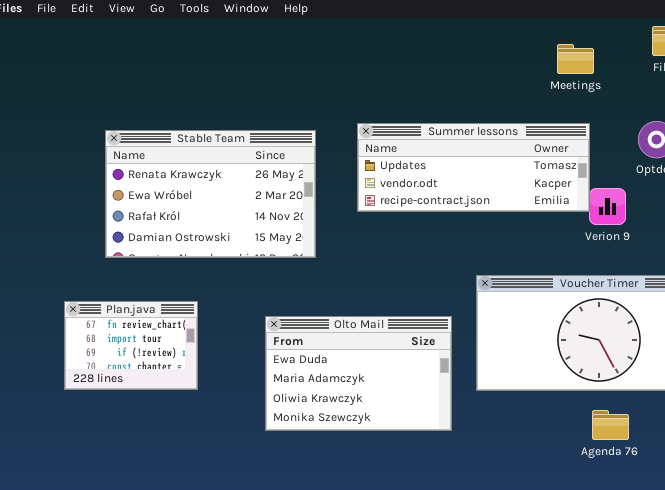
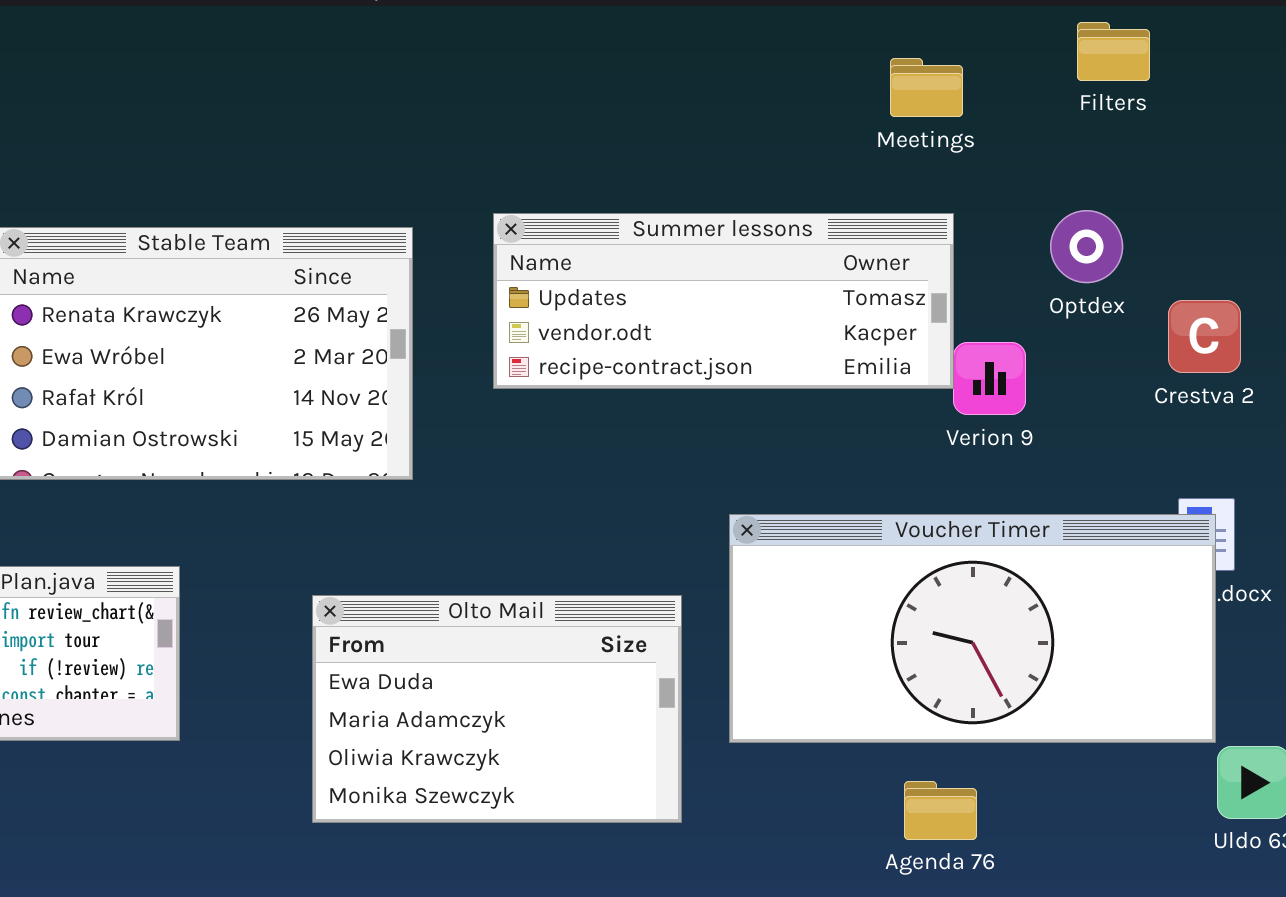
Agenda 76: [592,410,629,440] -> [904,781,977,840], moved

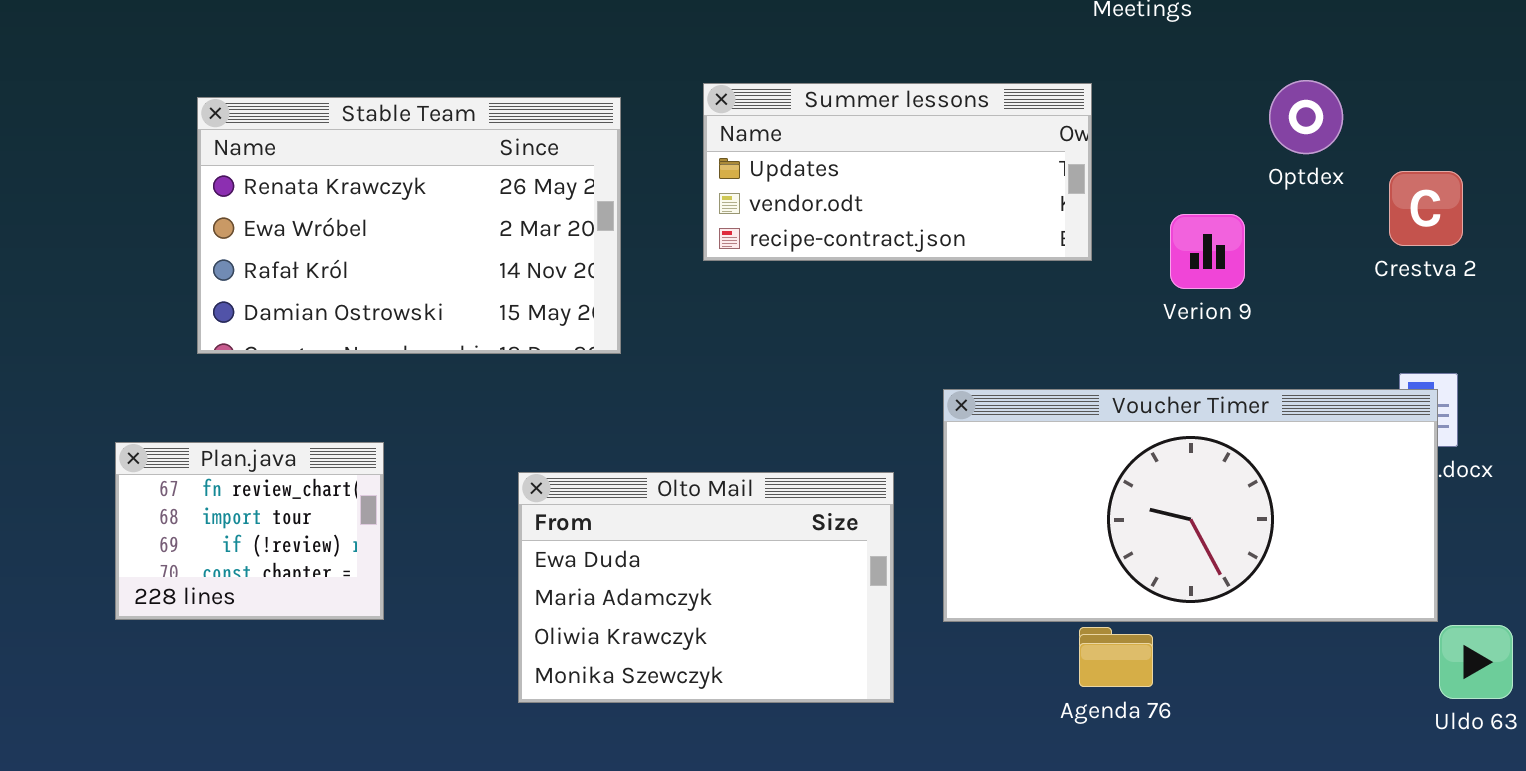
Summer lessons: [493,213,954,389] -> [703,83,1092,261], resized
Agenda 76: [904,781,977,840] -> [1079,627,1153,687], moved

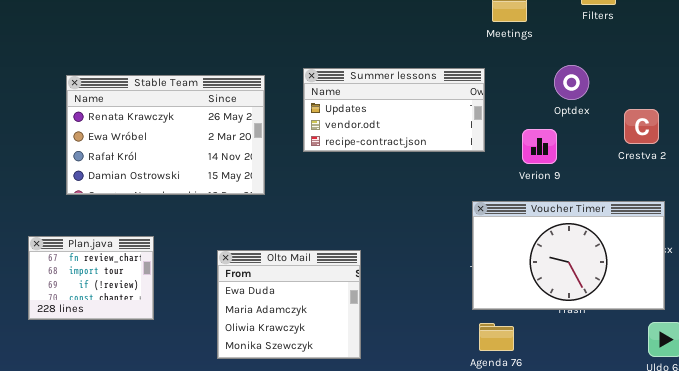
Optdex: [1269,80,1343,154] -> [554,65,589,100], moved
Voucher Timer: [943,389,1438,622] -> [472,201,665,310], moved, resized
Olto Mail: [518,472,894,703] -> [217,250,361,359], resized

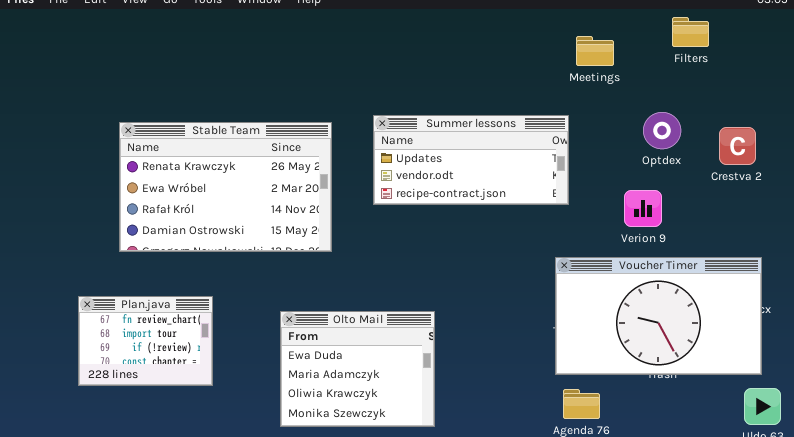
Crestva 2: [624,109,659,144] -> [719,127,756,165], moved
Verion 9: [522,129,557,164] -> [624,190,662,227], moved

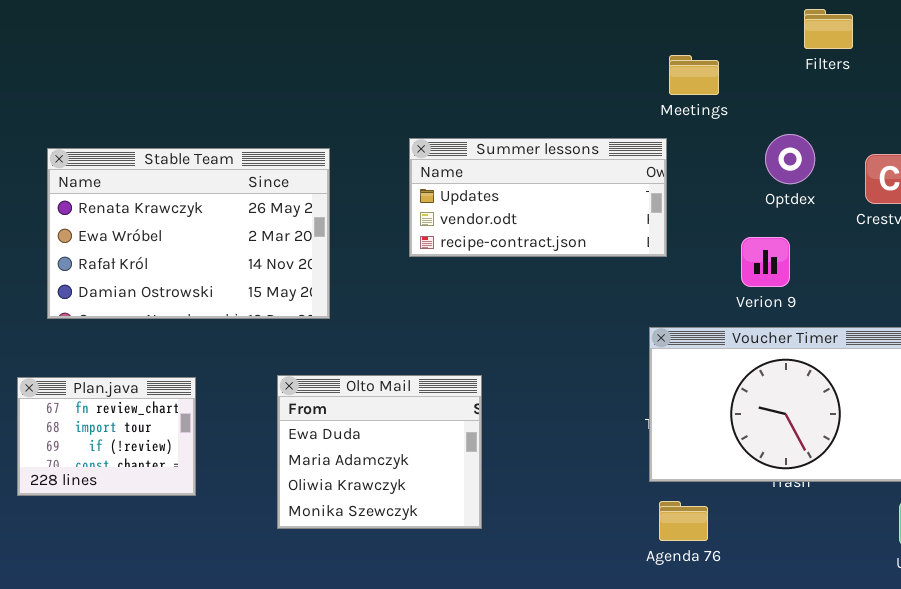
Meetings: [576,36,614,66] -> [669,55,719,95], moved
Stable Team: [119,122,332,252] -> [47,148,330,319], moved
Olto Mail: [280,311,435,427] -> [277,375,482,529], moved

